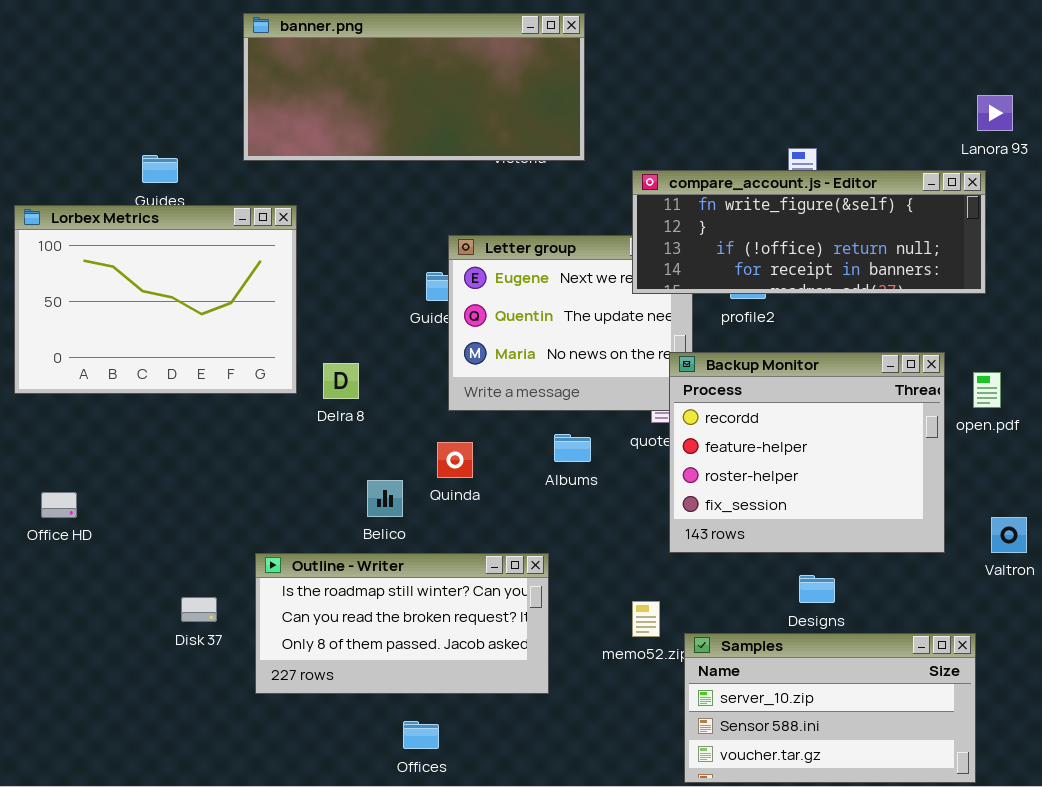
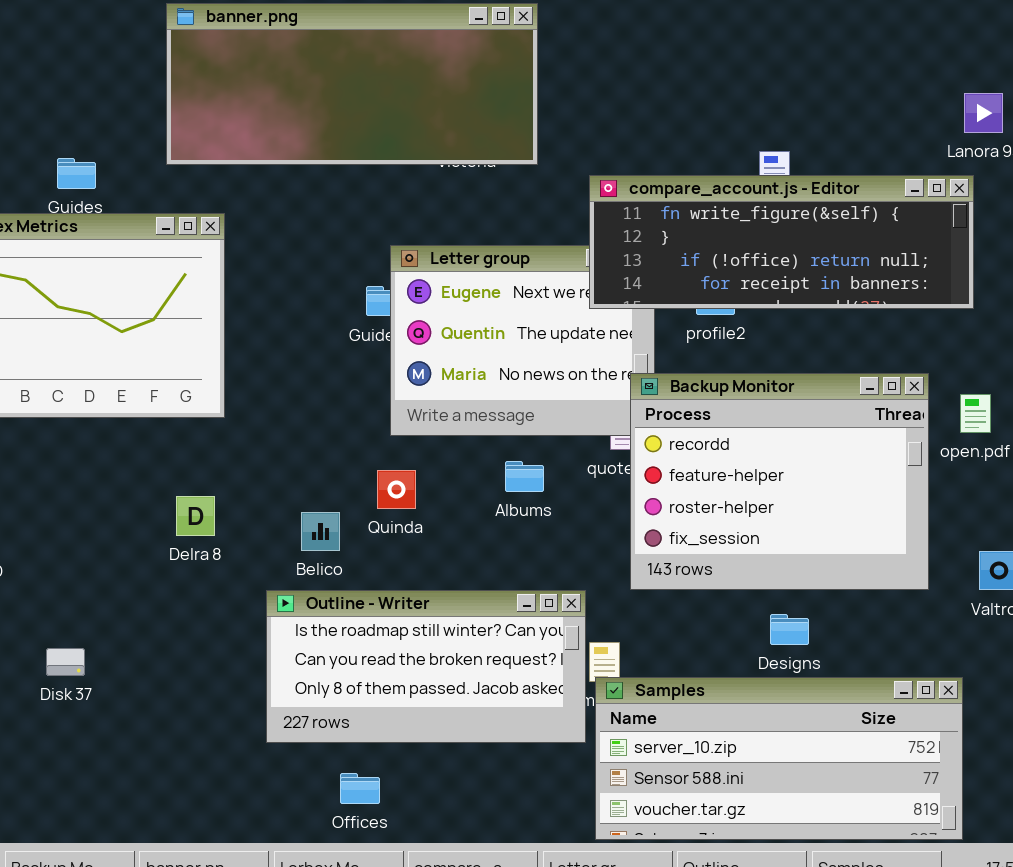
Delra 8: [323,363,359,399] -> [176,496,215,536], moved
Outline - Writer: [255,553,549,694] -> [266,590,586,743], moved
Disk 37: [181,597,217,622] -> [46,648,85,676], moved
Samples: [684,633,976,783] -> [595,677,963,840], resized

